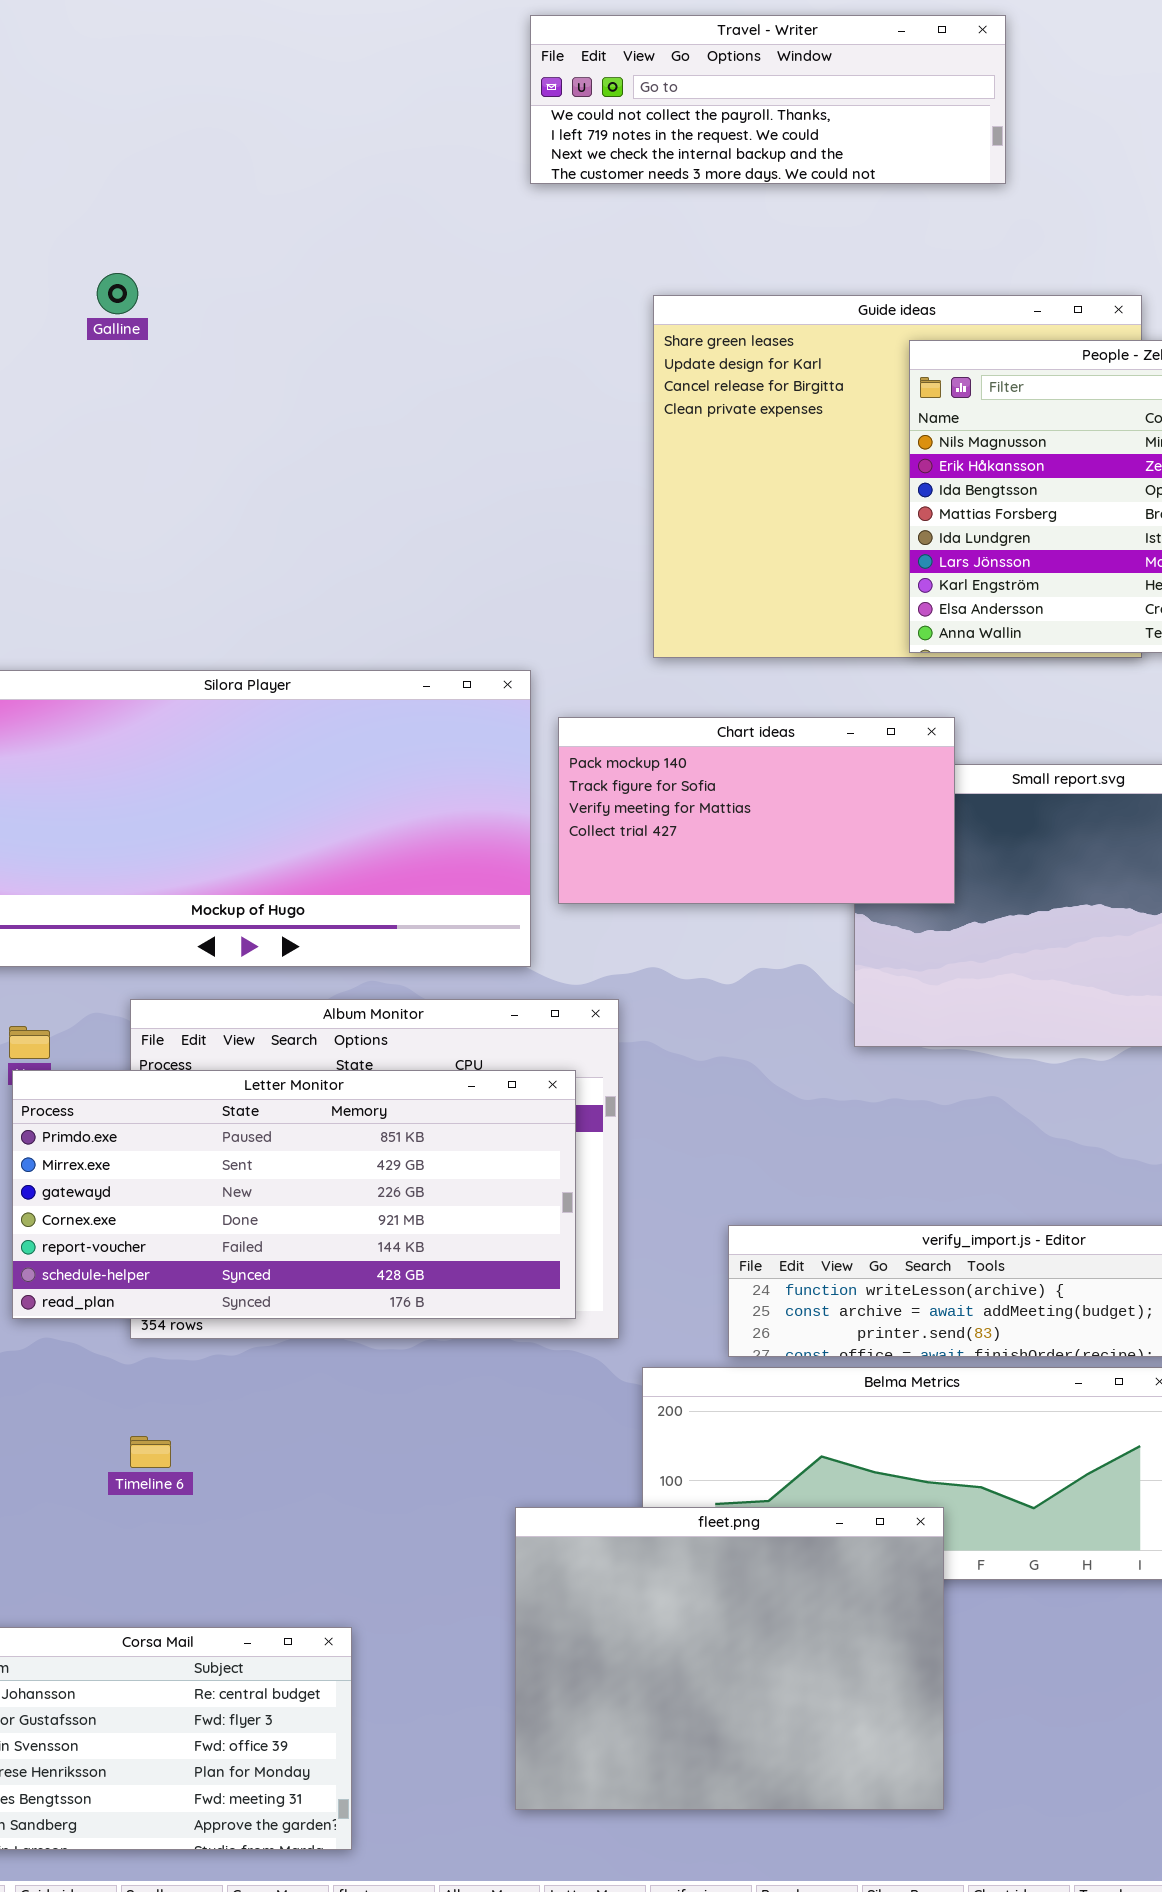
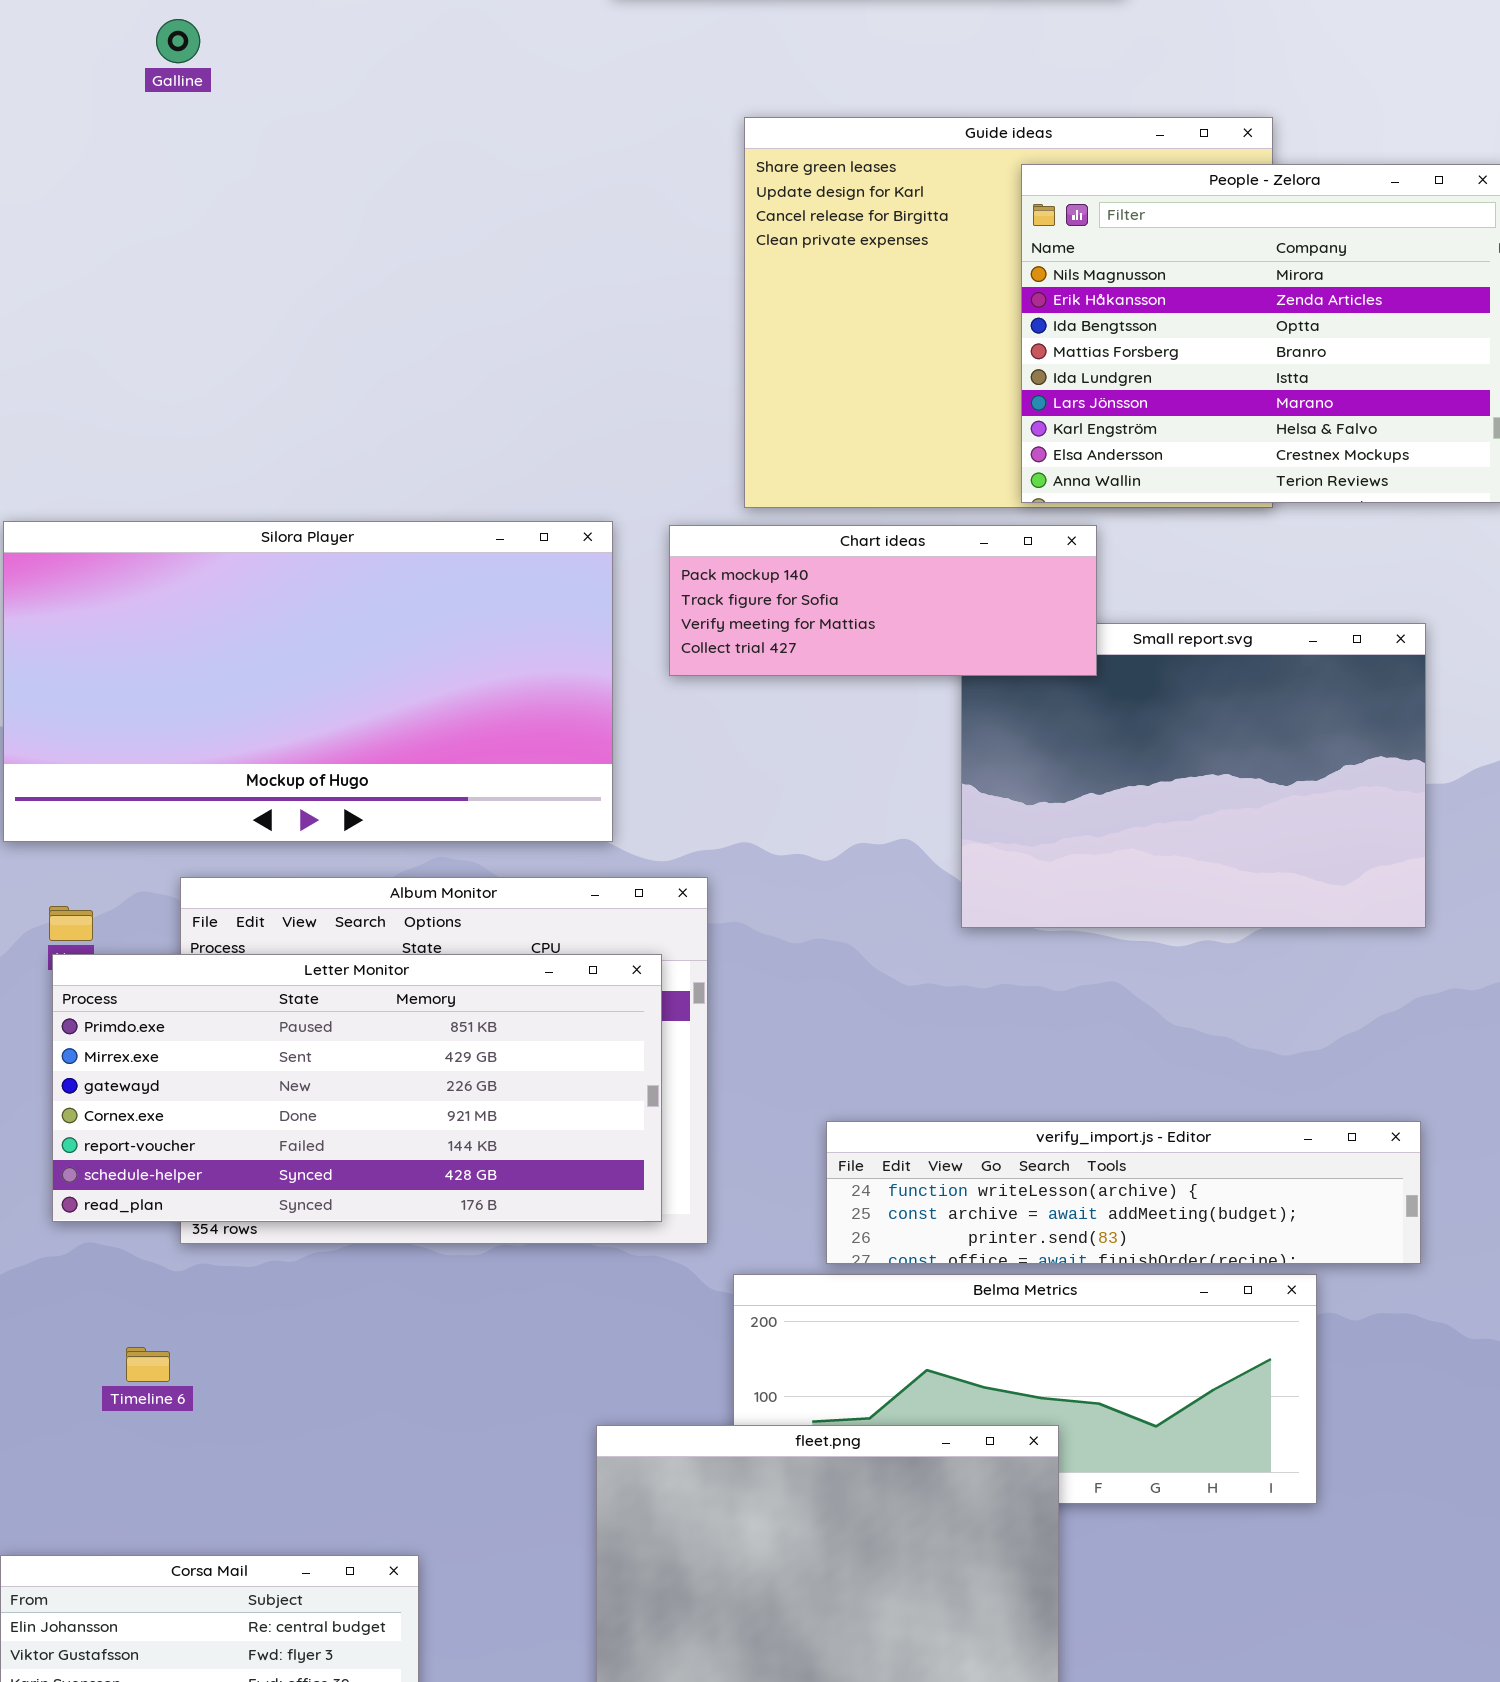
Galline: [97,273,138,314] -> [156,19,200,63], moved
Chart ideas: [558,717,955,904] -> [669,525,1097,676], moved, resized
Timeline 6: [130,1436,171,1468] -> [126,1347,170,1382], moved

